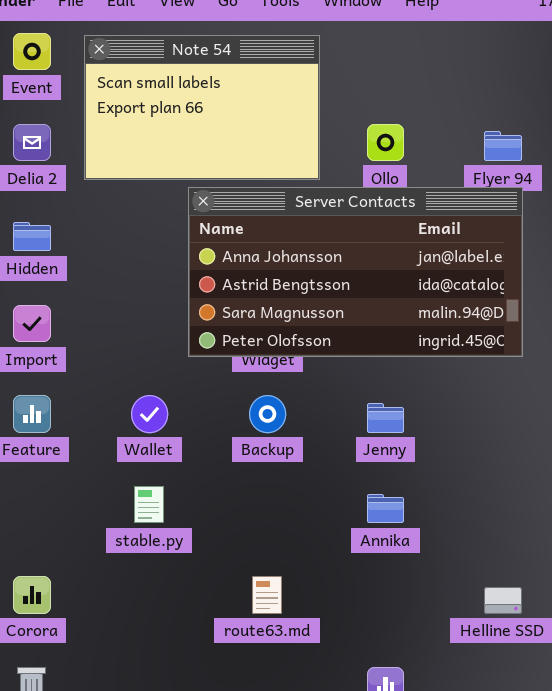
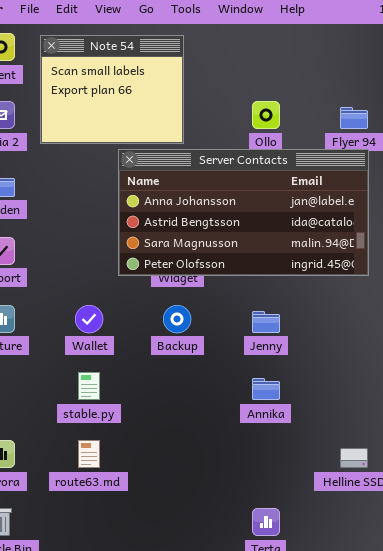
Note 54: [84,35,320,180] -> [40,35,184,144], resized
route63.md: [252,576,282,614] -> [78,440,100,468], moved

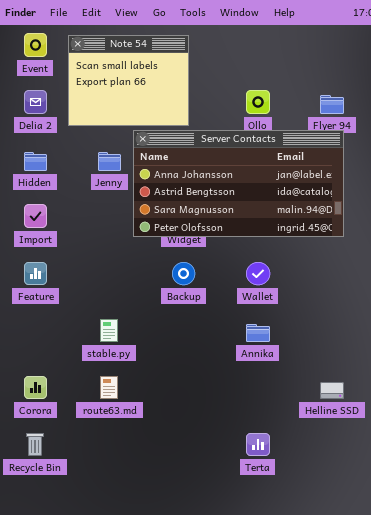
Wallet: [75,305,103,333] -> [246,262,270,285], moved
Jenny: [252,311,280,333] -> [98,152,121,171], moved

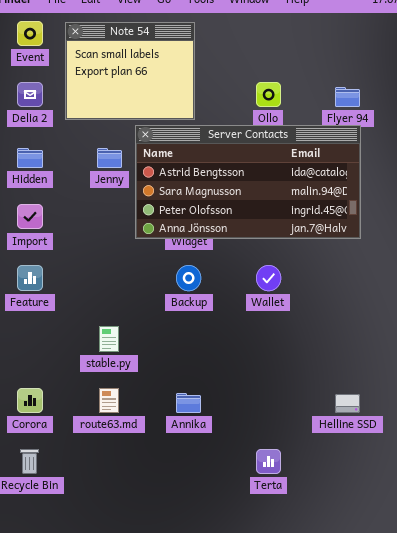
Server Contacts: [133,130,344,237] -> [135,125,361,239], scrolled down 1 row
Annika: [246,324,270,342] -> [176,393,201,413], moved

